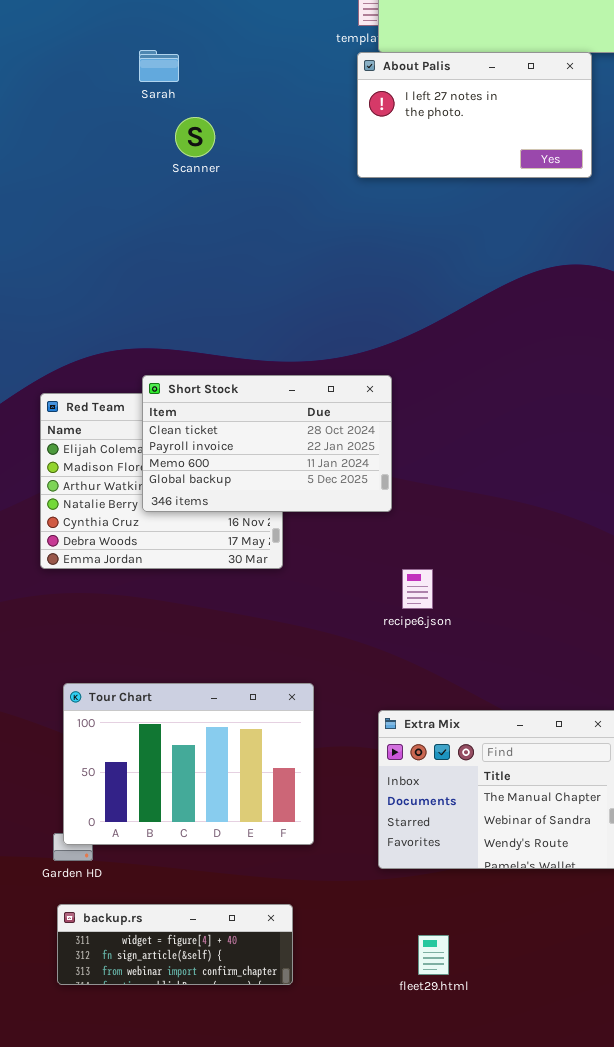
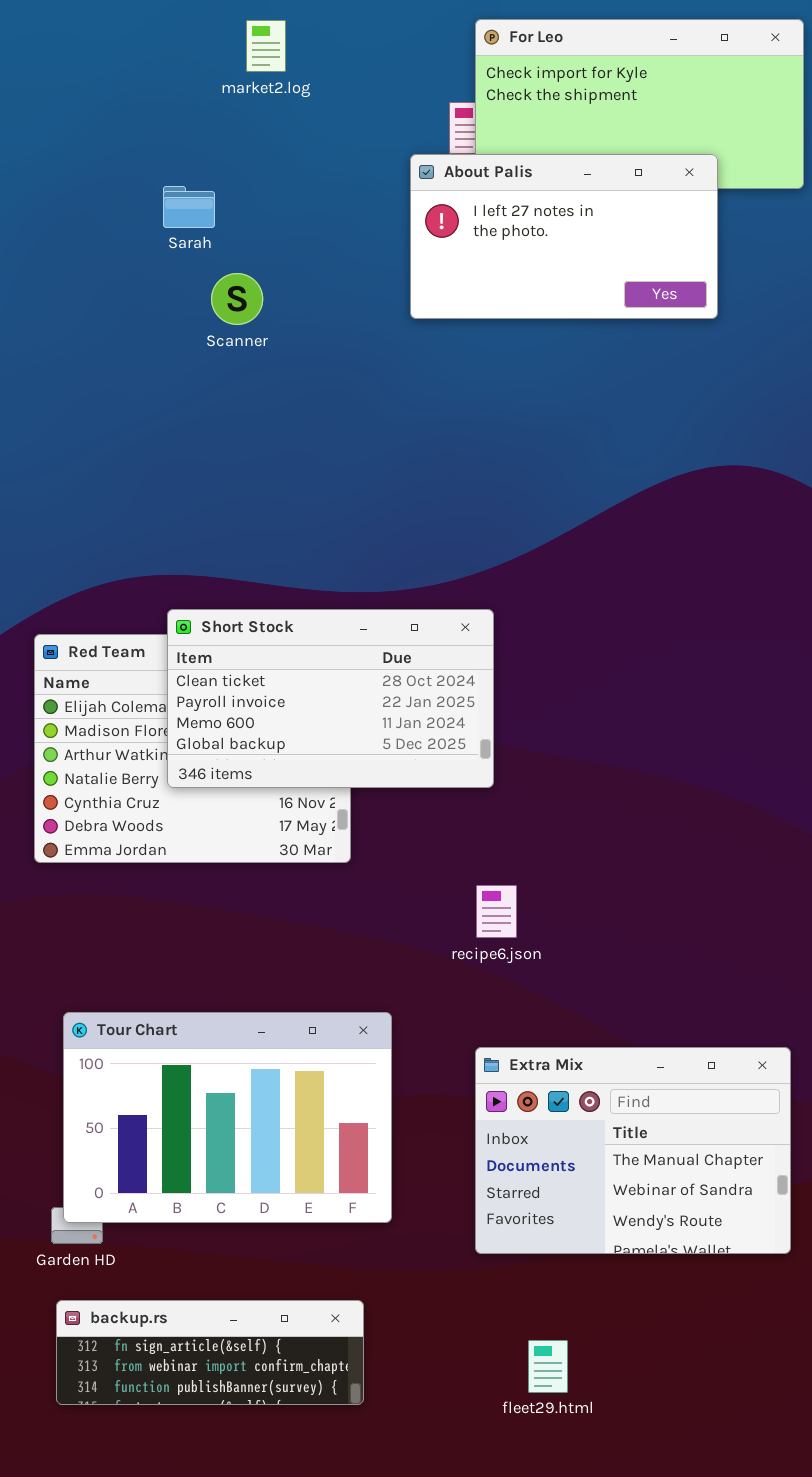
About Palis: [357,52,592,178] -> [410,154,718,319], moved
recipe6.json: [402,569,433,609] -> [476,885,517,938], moved
backup.rs: [57,904,293,985] -> [56,1300,364,1405], scrolled down 1 row

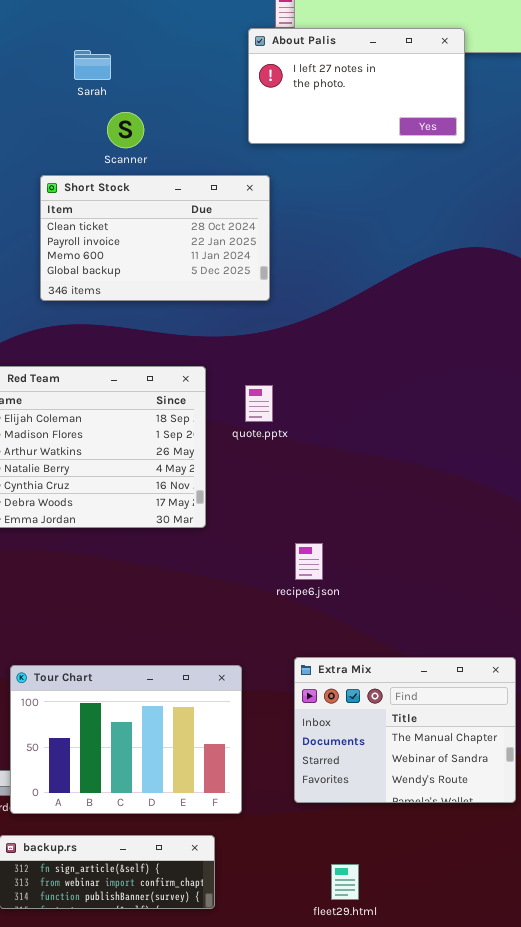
Short Stock: [167,609,494,788] -> [40,175,270,301], moved
Tour Chart: [63,1012,392,1223] -> [10,665,242,814], moved

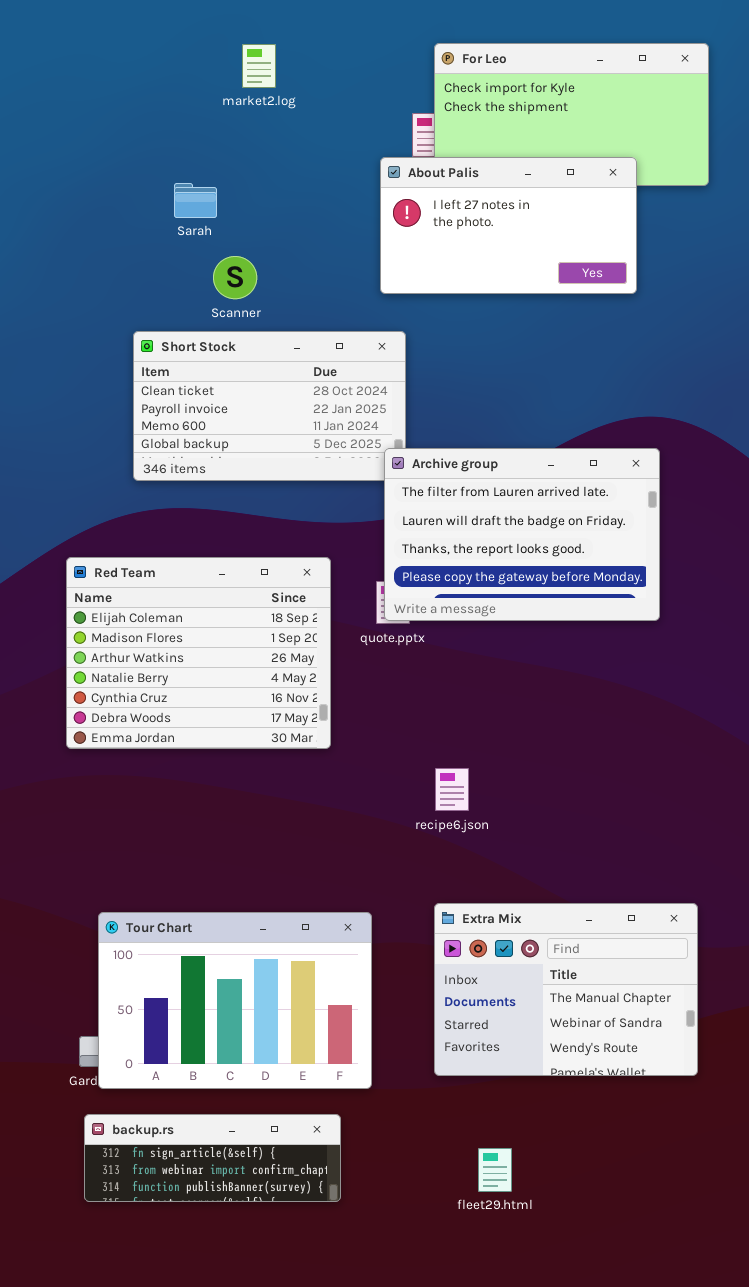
Archive group: none -> [384,448,660,621], opened

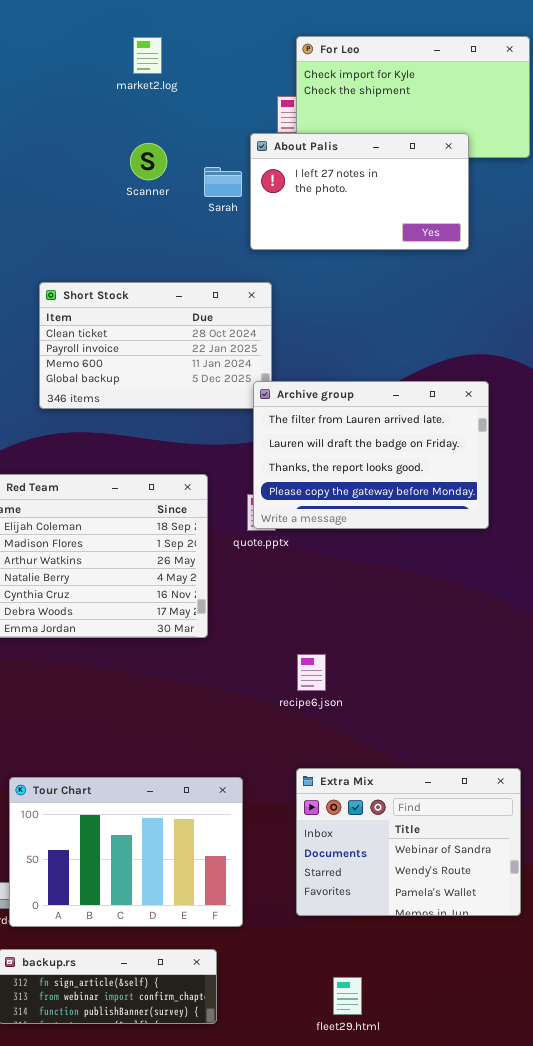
Sarah: [174,183,217,218] -> [204,167,242,197], moved
Scanner: [213,256,257,299] -> [130,143,167,180], moved
Extra Mix: [434,903,698,1076] -> [296,768,521,916], scrolled down 1 row

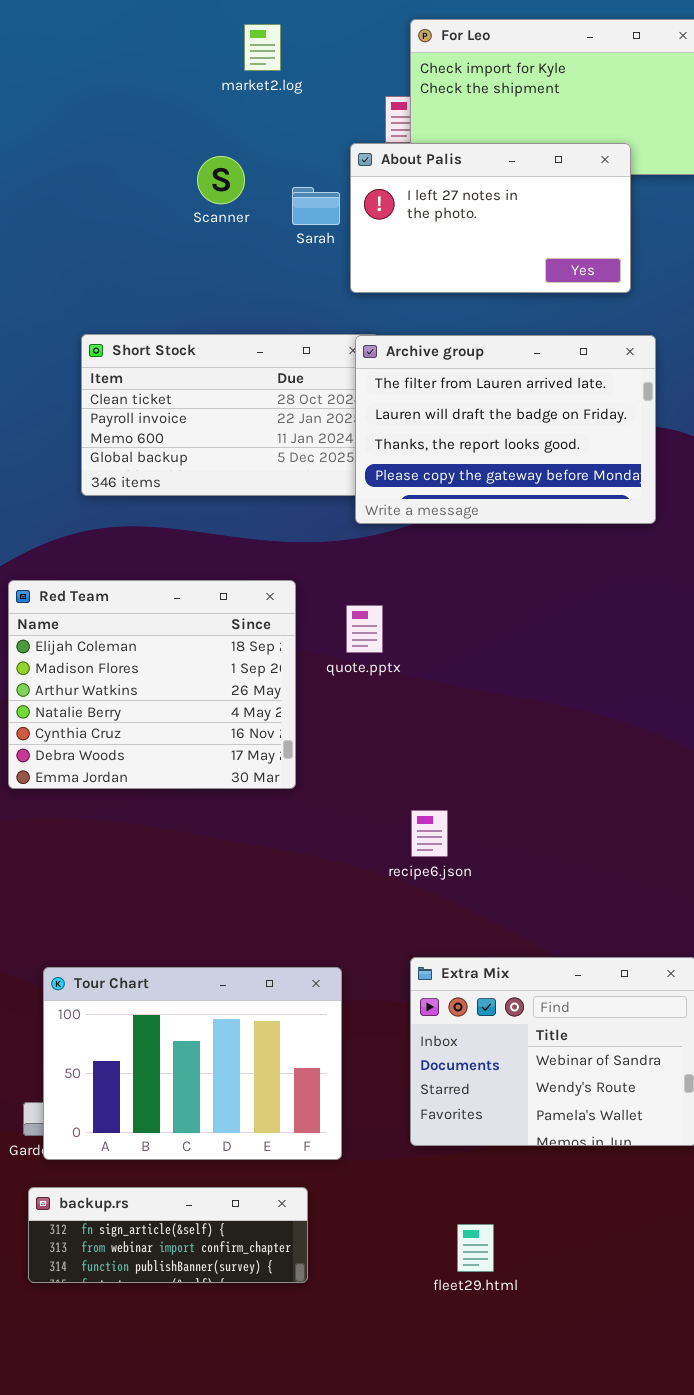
market2.log: [133,37,162,74] -> [244,24,281,71], moved
Archive group: [253,381,489,529] -> [355,335,656,524], moved

